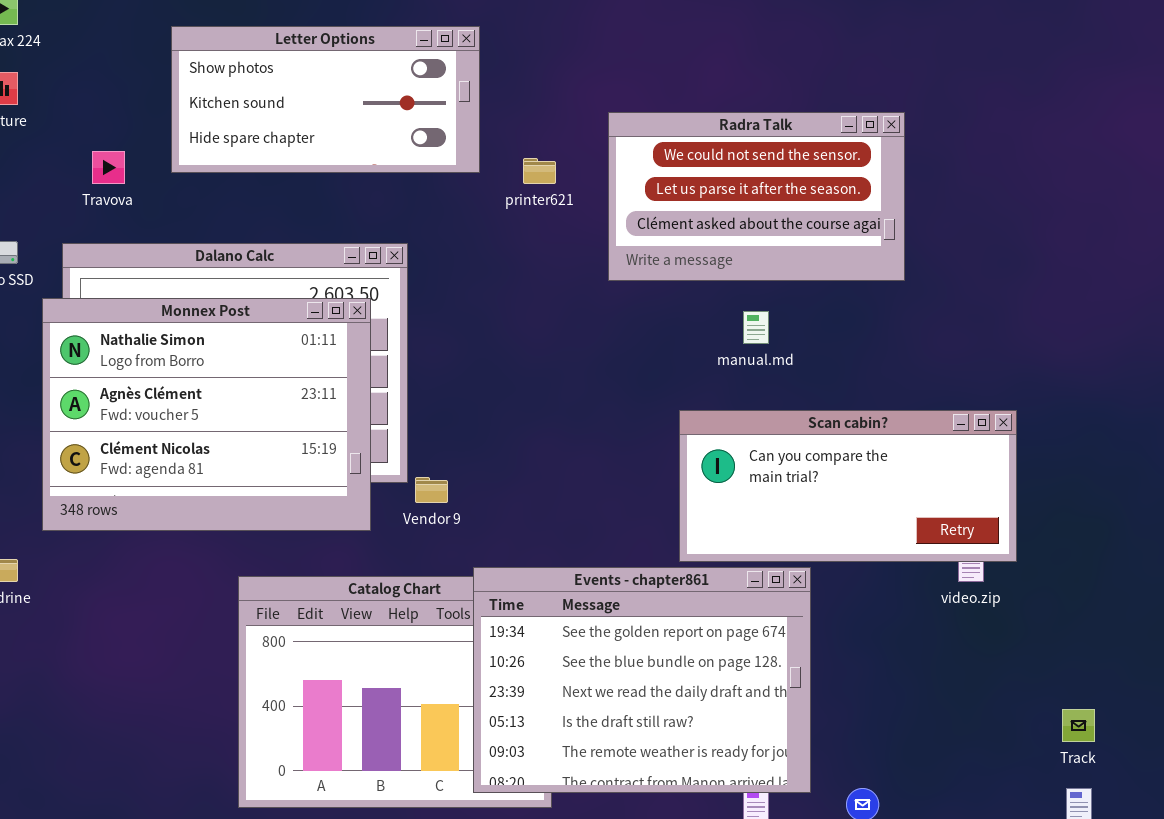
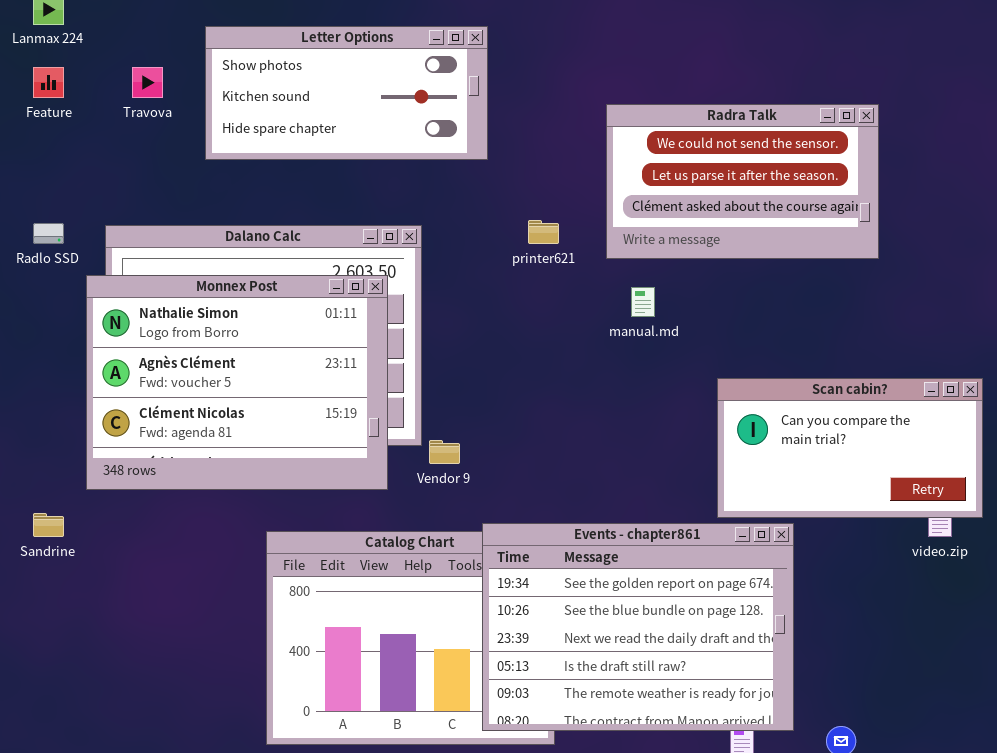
Travova: [92,151,125,184] -> [132,67,163,98], moved
printer621: [523,158,556,184] -> [528,220,559,244], moved
manual.md: [743,311,769,344] -> [631,287,655,317], moved
Scan cabin?: [679,410,1017,562] -> [717,378,983,518], resized

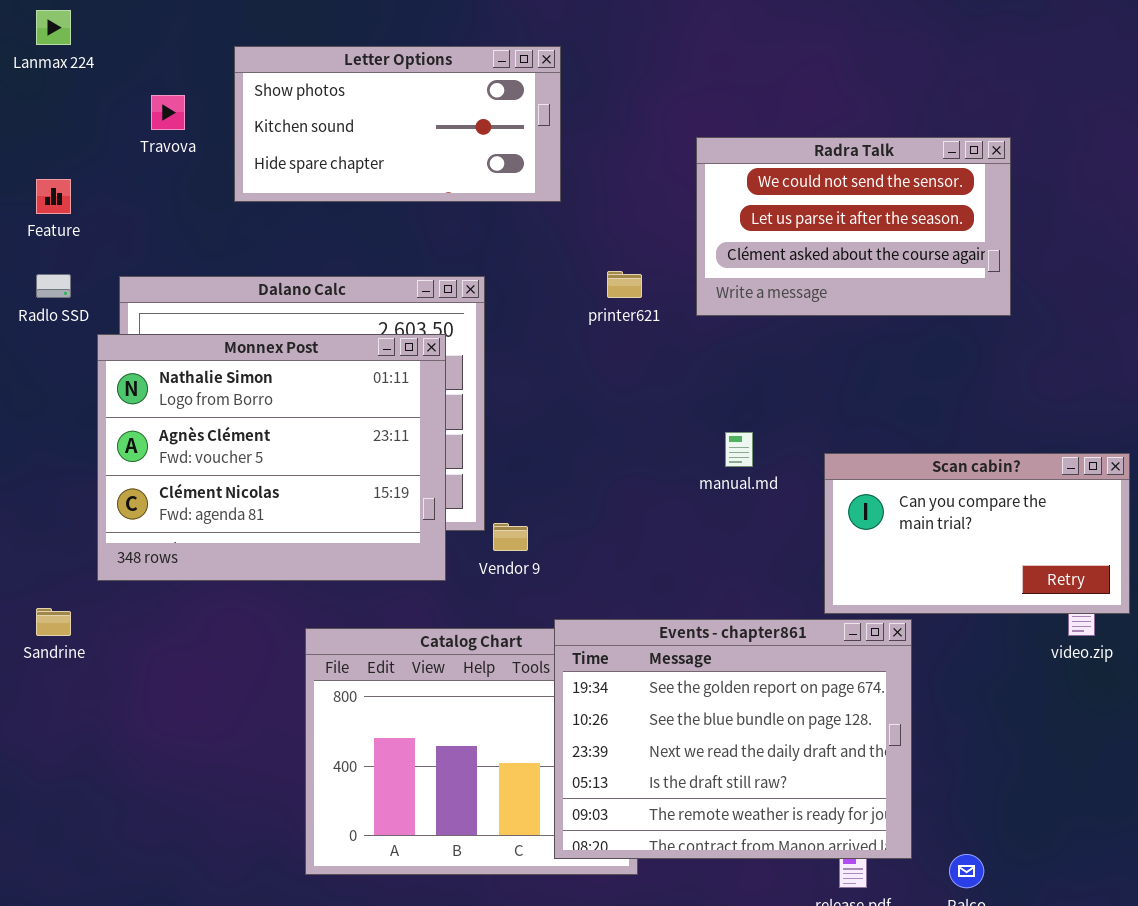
Feature: [33,67,64,98] -> [36,179,71,214], moved
manual.md: [631,287,655,317] -> [725,432,753,467], moved

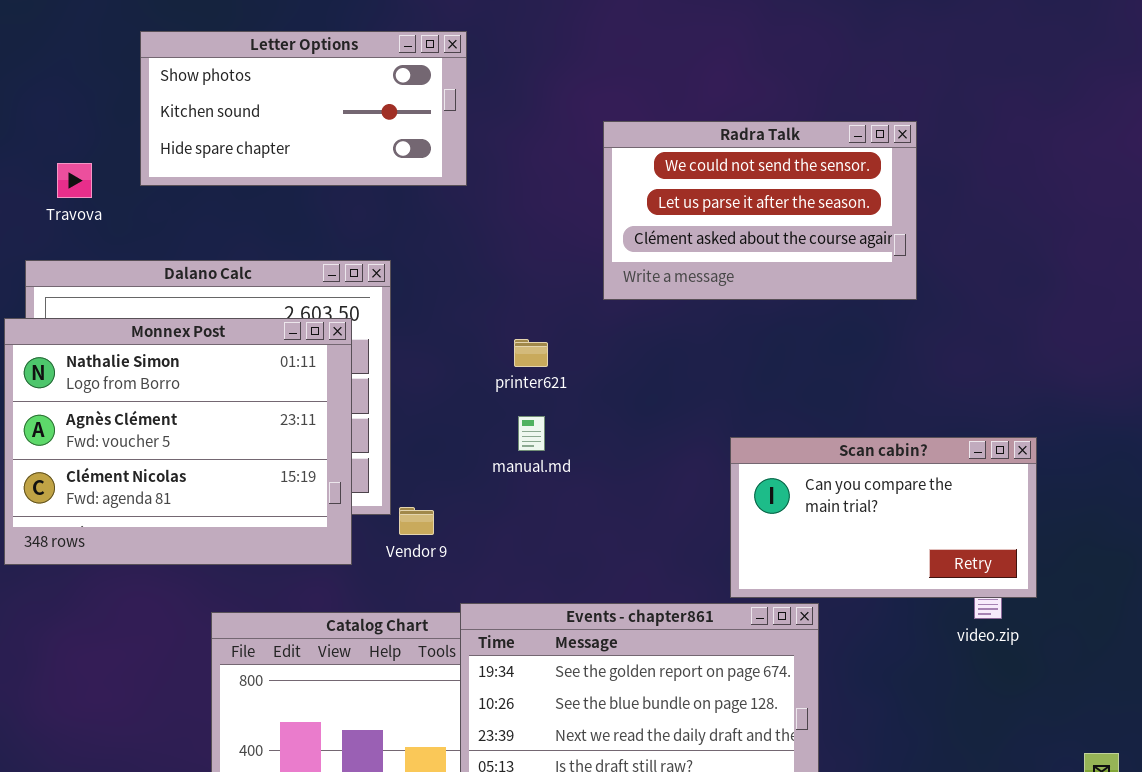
Travova: [151,95,185,130] -> [57,163,92,198], moved
printer621: [607,271,642,298] -> [514,339,548,367], moved
manual.md: [725,432,753,467] -> [518,416,545,451], moved

